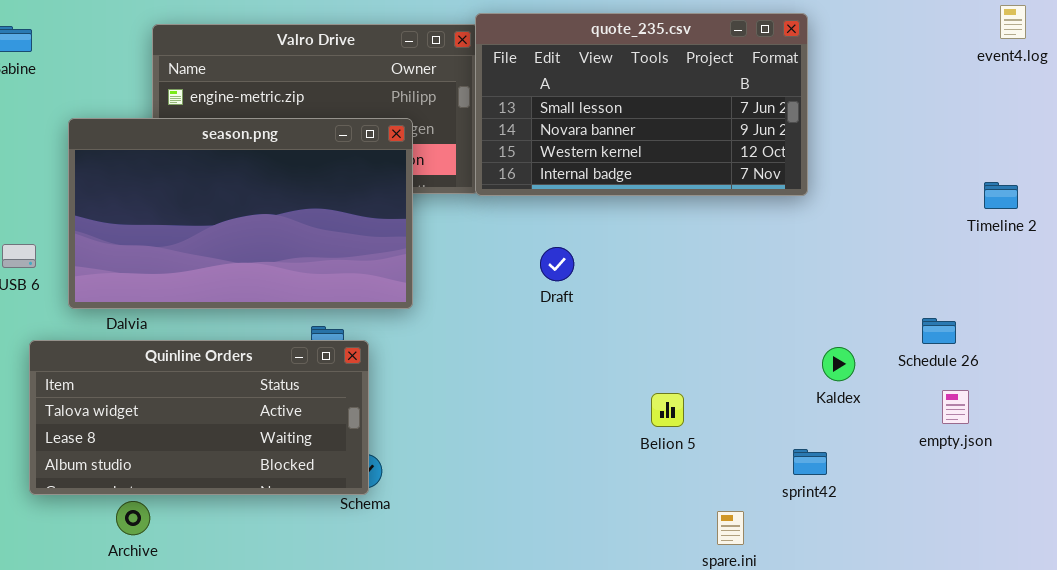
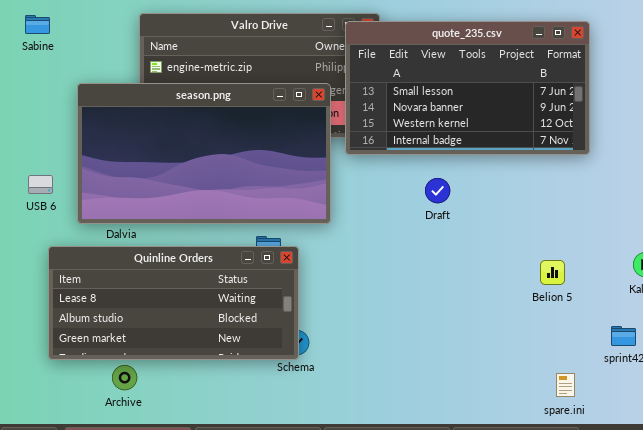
quote_235.csv: [475,13,808,196] -> [345,21,590,155], moved
Quinline Orders: [29,340,369,495] -> [48,246,299,360], scrolled down 1 row
Belion 5: [651,393,684,427] -> [540,260,565,285], moved

